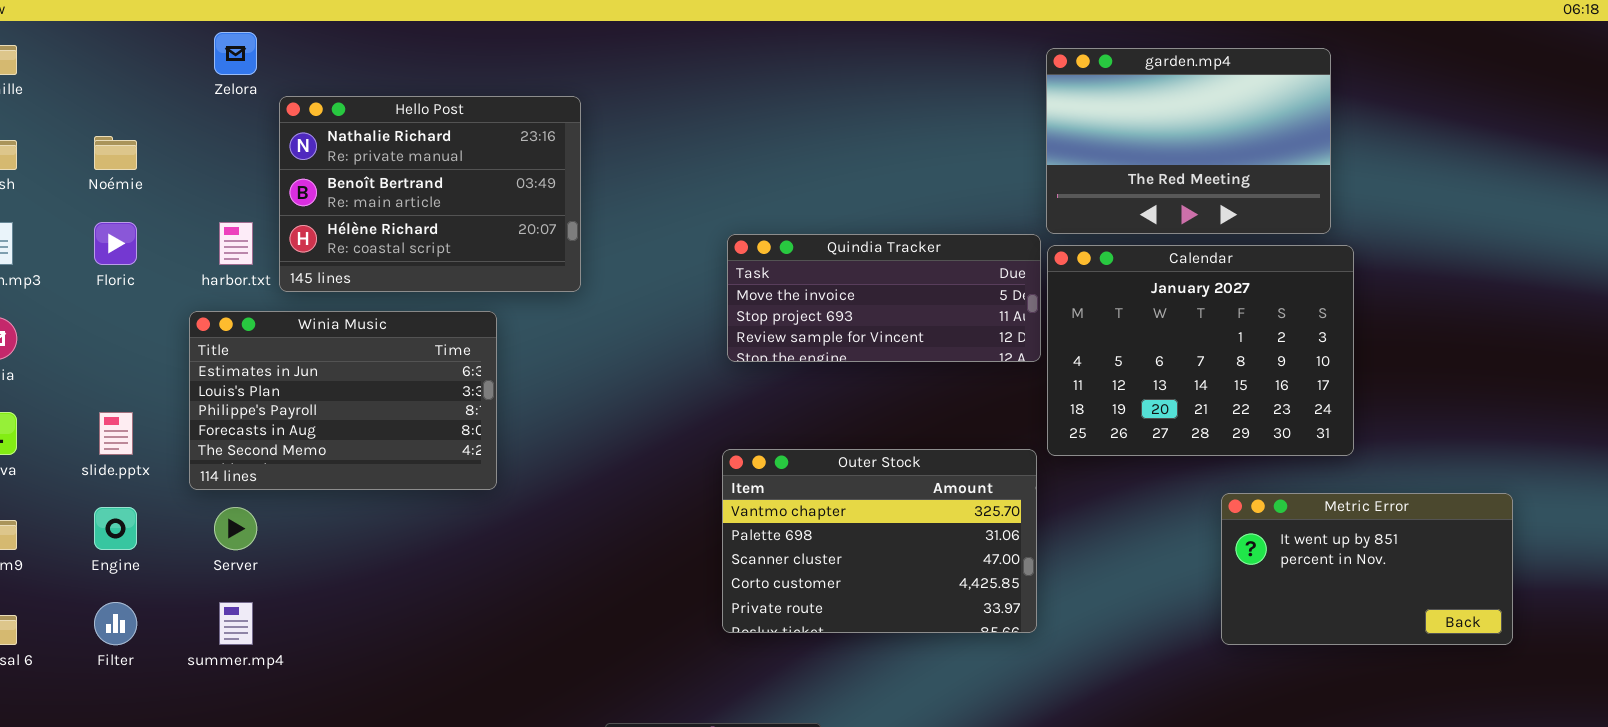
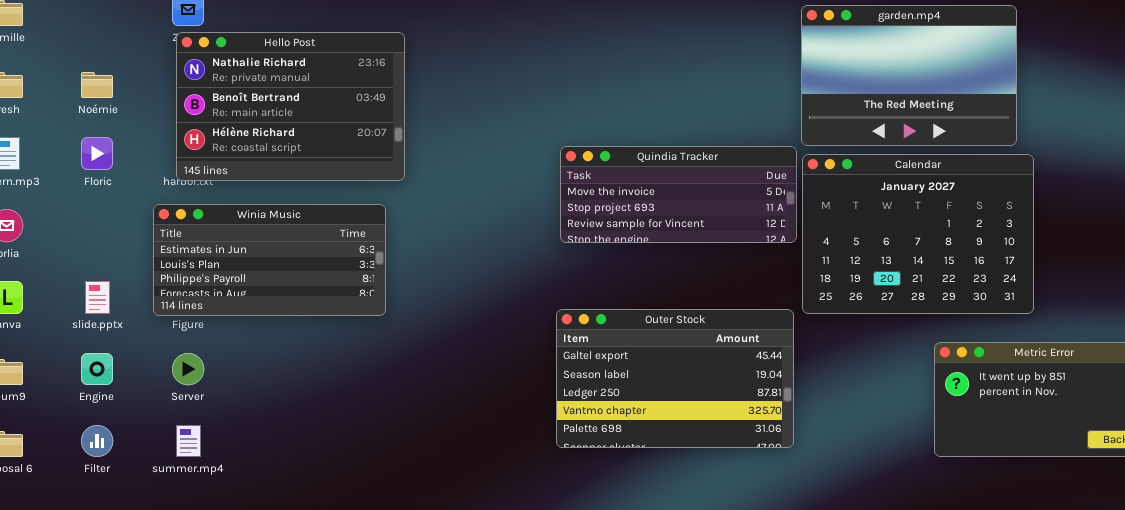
Hello Post: [279,96,581,292] -> [176,32,405,181], moved
Winia Music: [189,311,497,490] -> [153,204,386,316], resized
Outer Stock: [722,449,1037,633] -> [556,309,794,448], scrolled up 3 rows

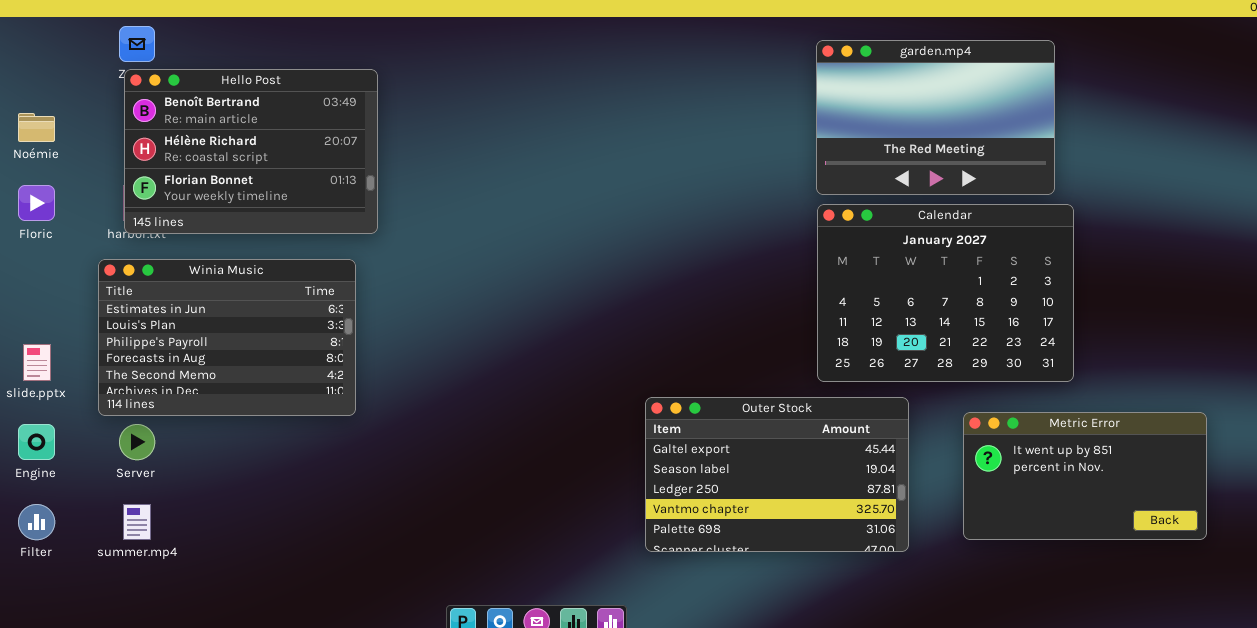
Hello Post: [176,32,405,181] -> [124,69,378,234], scrolled down 1 row
Quindia Tracker: [560,146,797,243] -> none, closed
Winia Music: [153,204,386,316] -> [98,259,356,416], resized
Outer Stock: [556,309,794,448] -> [645,397,909,552], moved

